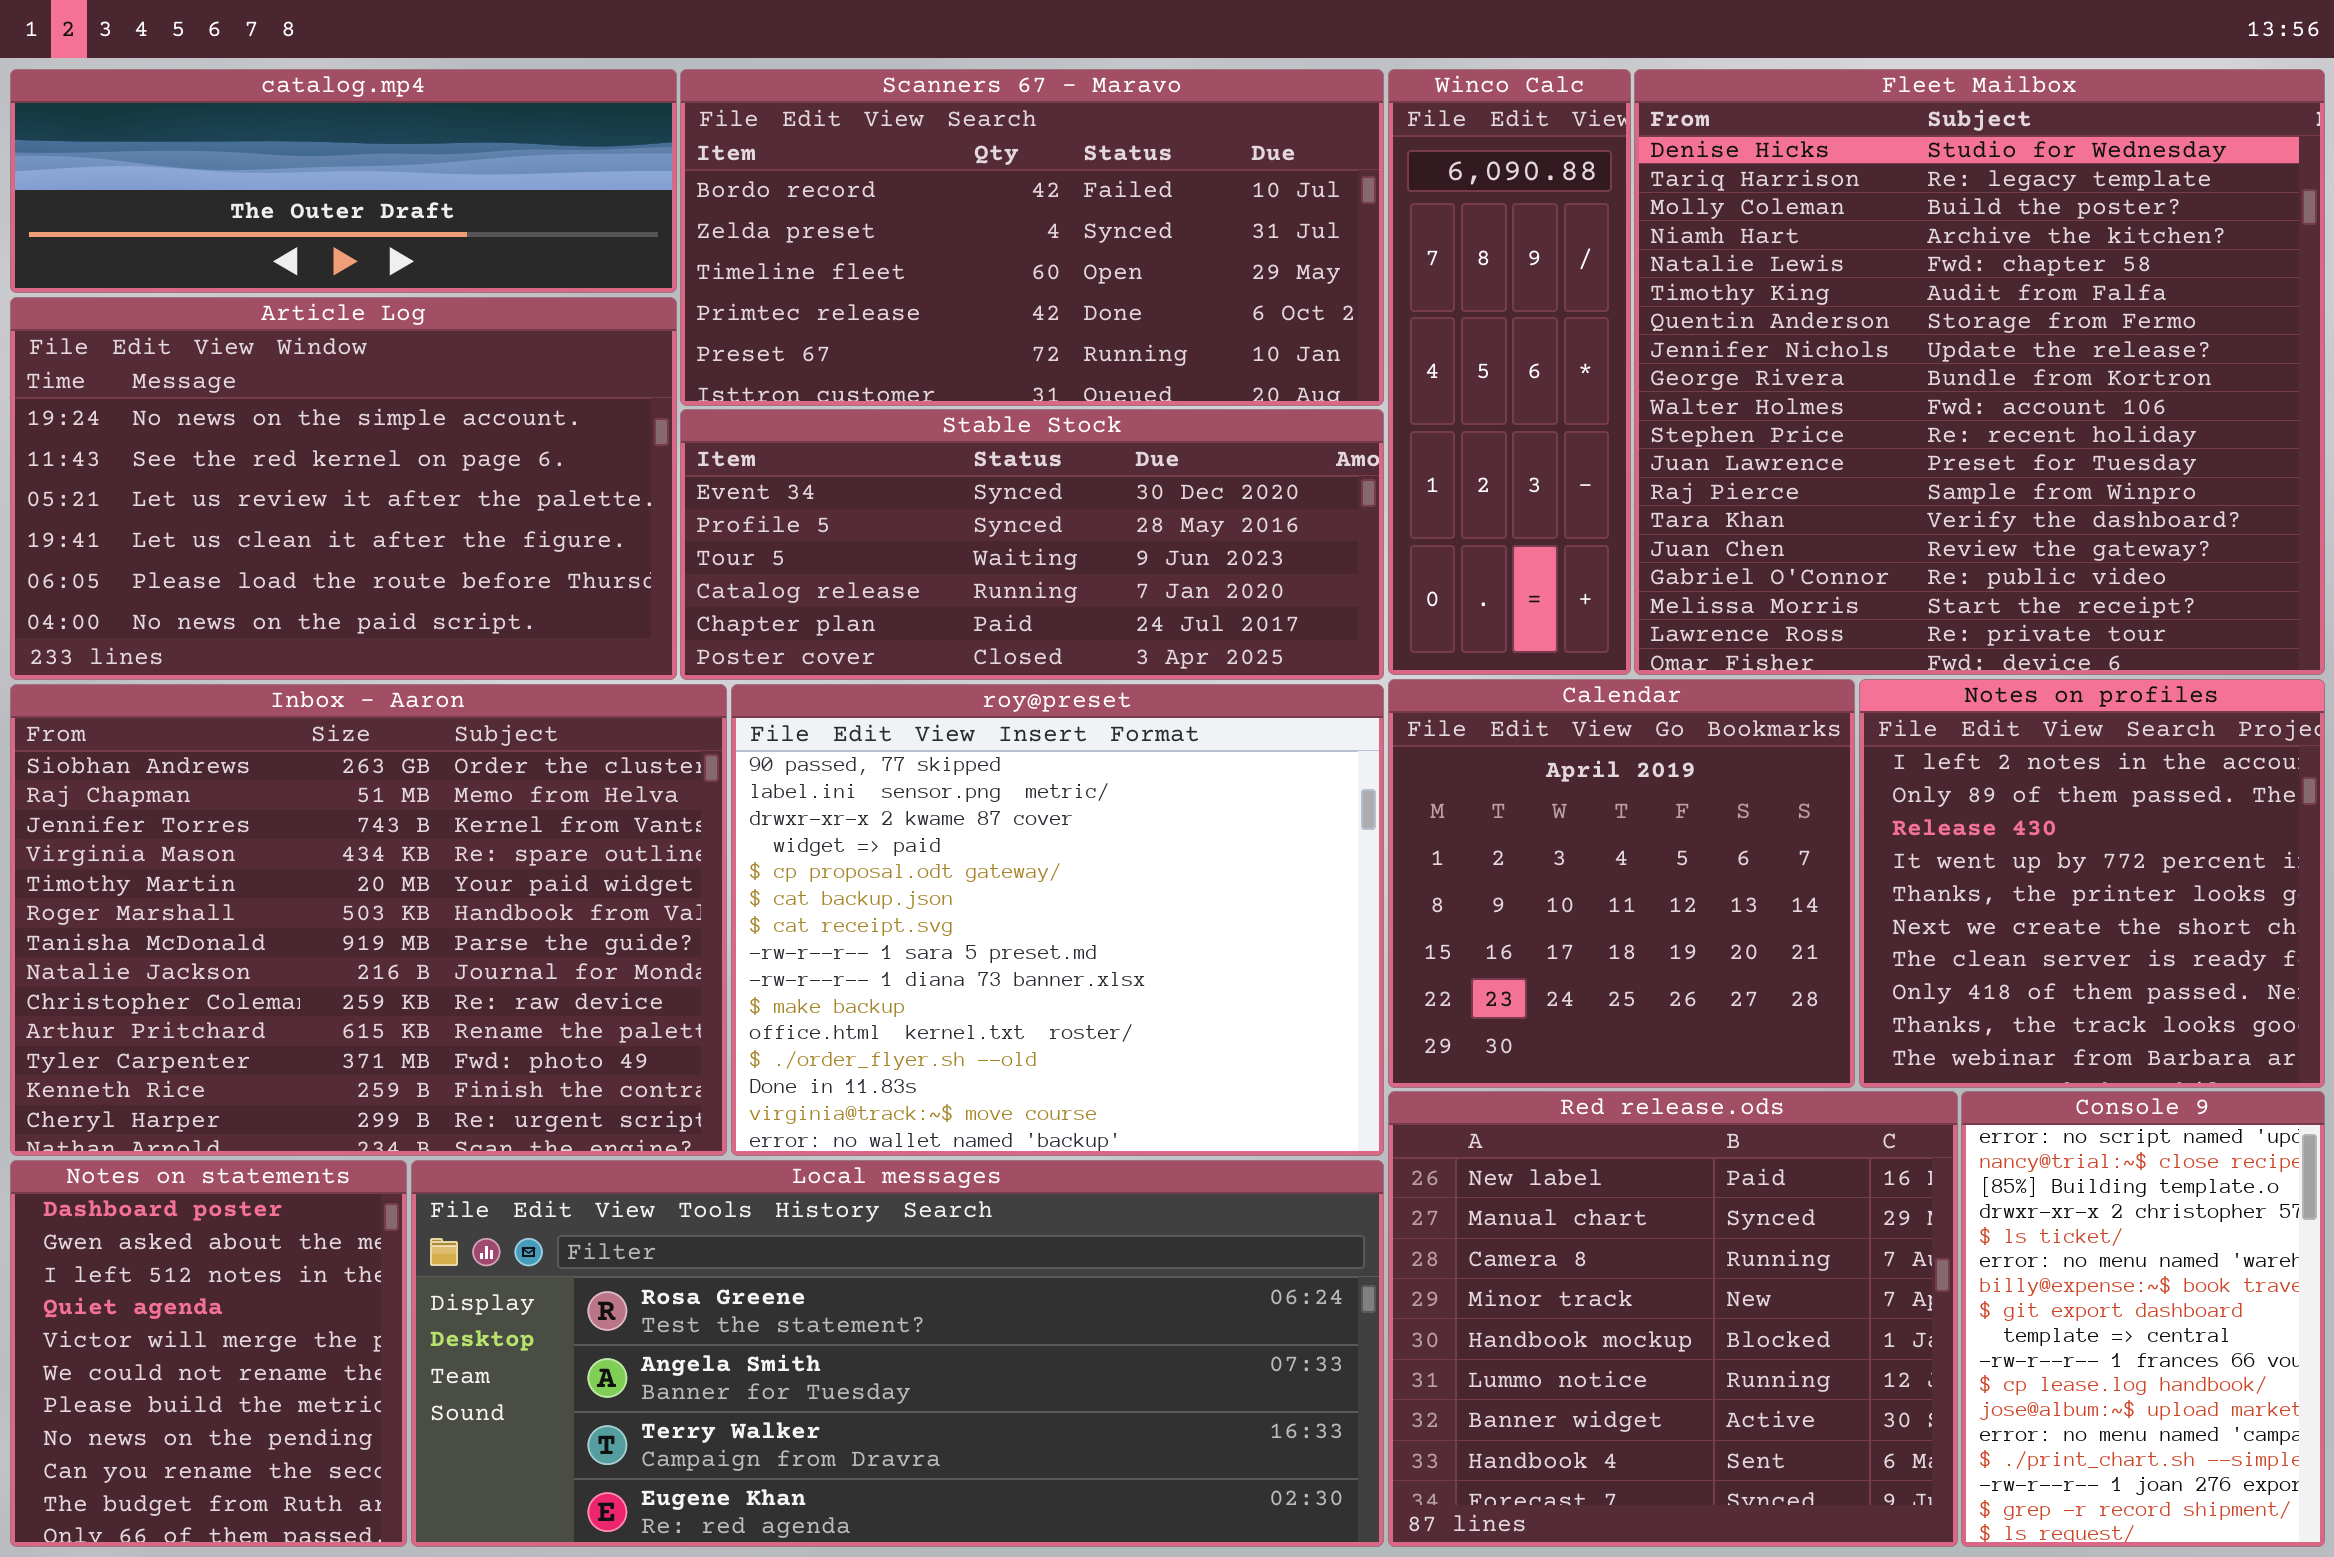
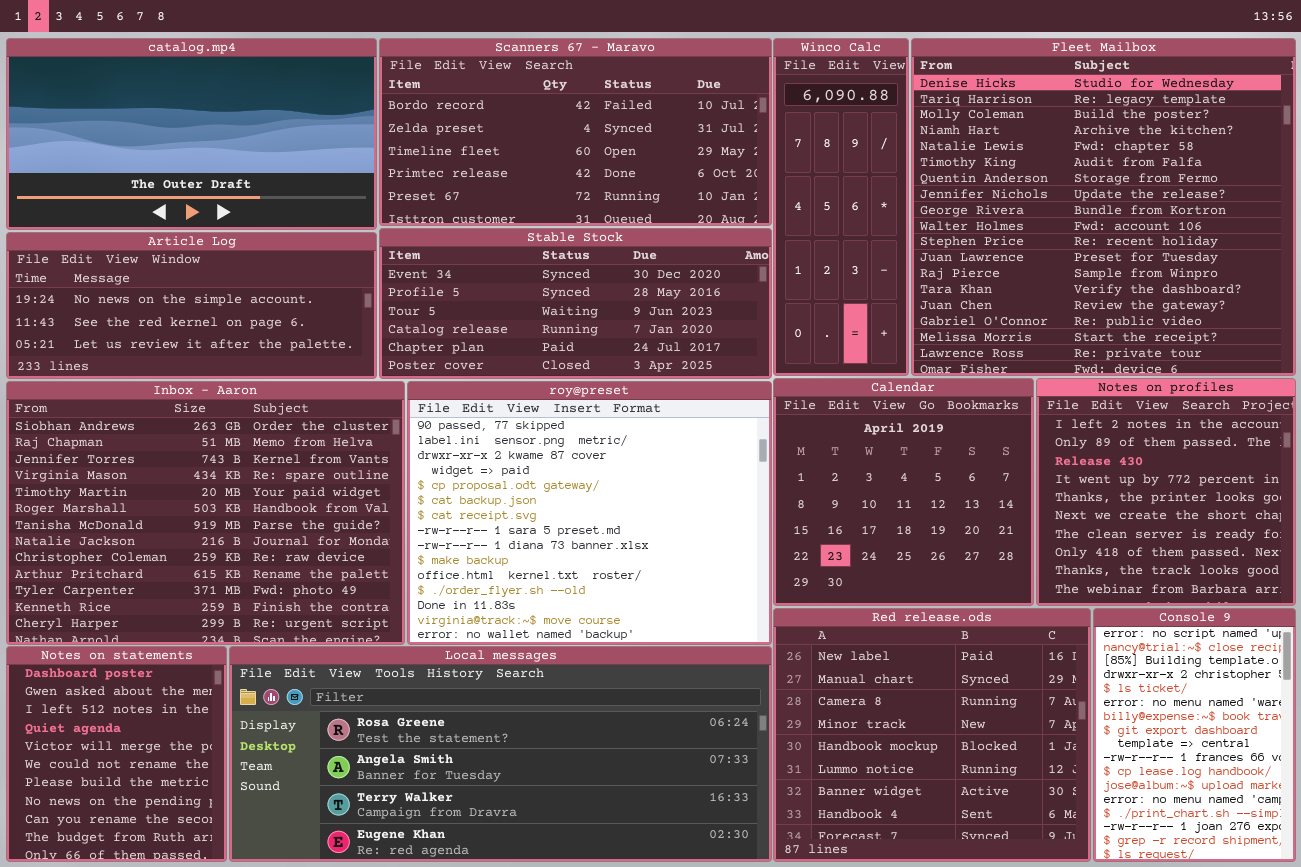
catalog.mp4: [10,69,677,293] -> [6,38,377,230], resized
Article Log: [10,297,677,680] -> [6,232,377,379], resized

